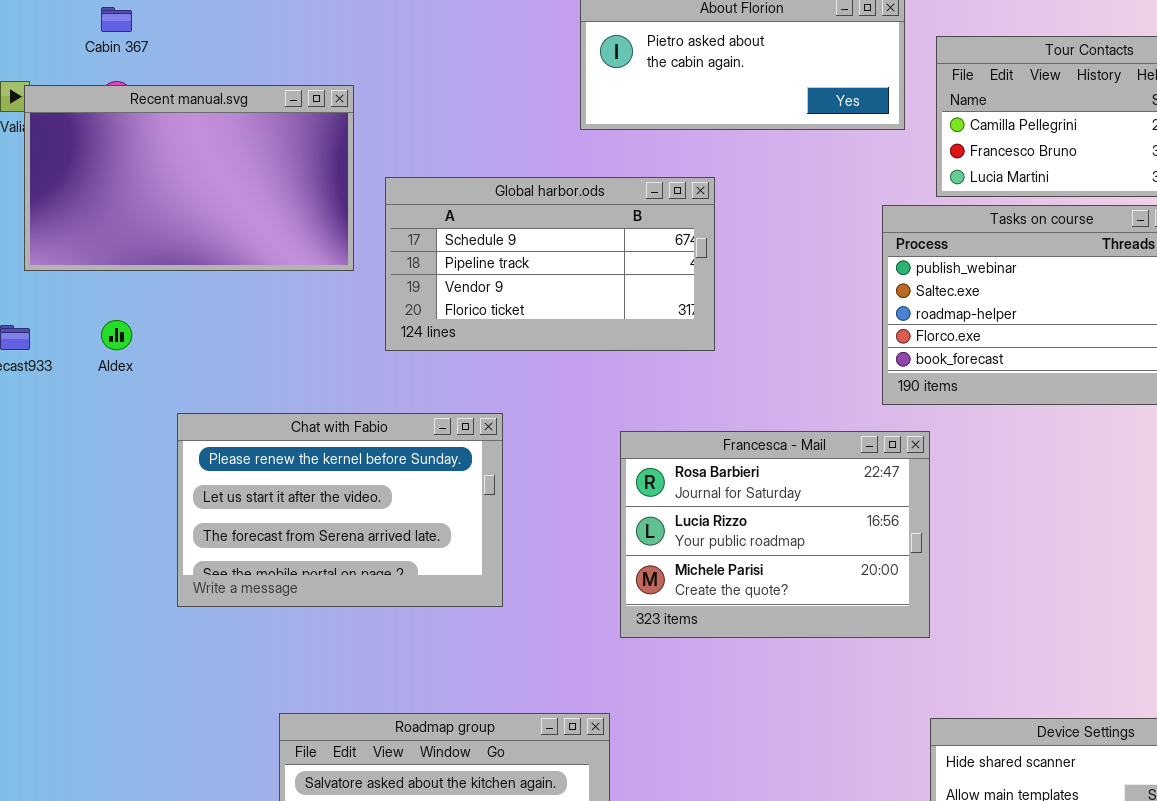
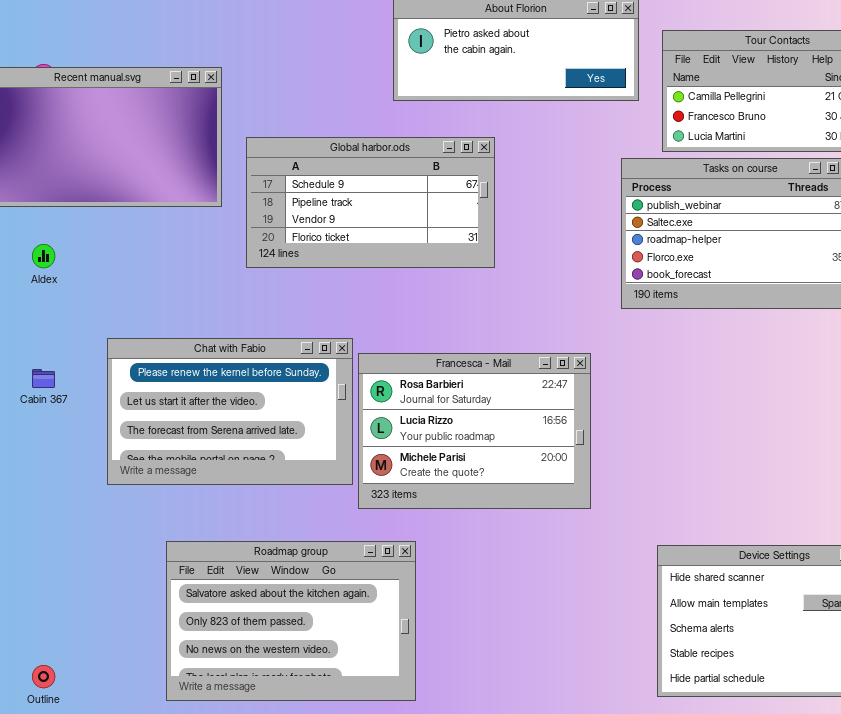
Cabin 367: [101,7,132,32] -> [32,369,55,388], moved
Chat with Fabio: [177,413,503,607] -> [107,338,353,485], moved
Francesca - Mail: [620,431,930,638] -> [358,353,591,509], moved

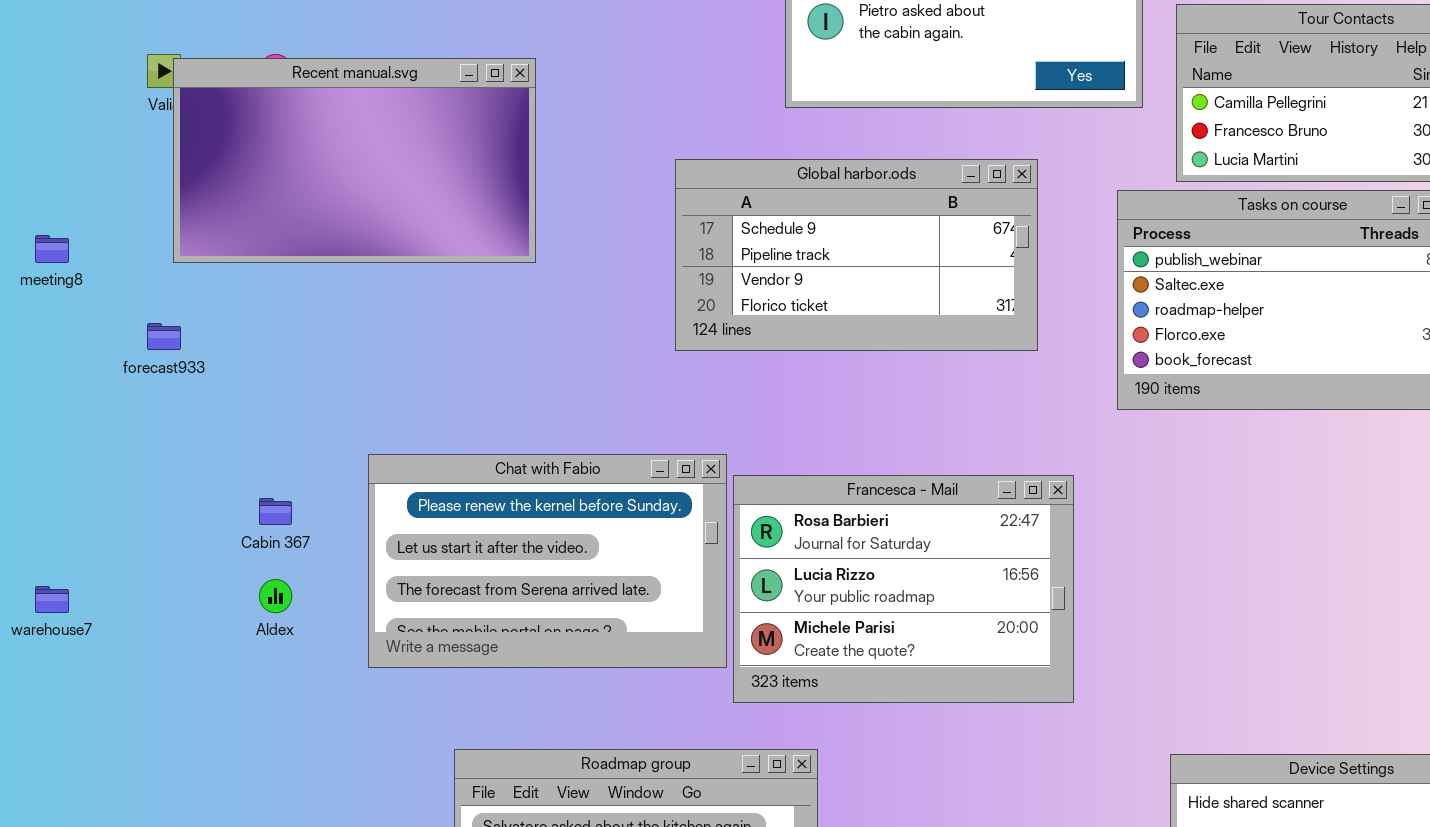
Global harbor.ods: [246,137,495,268] -> [675,159,1038,351], moved
Aldex: [32,244,55,268] -> [259,579,292,613], moved

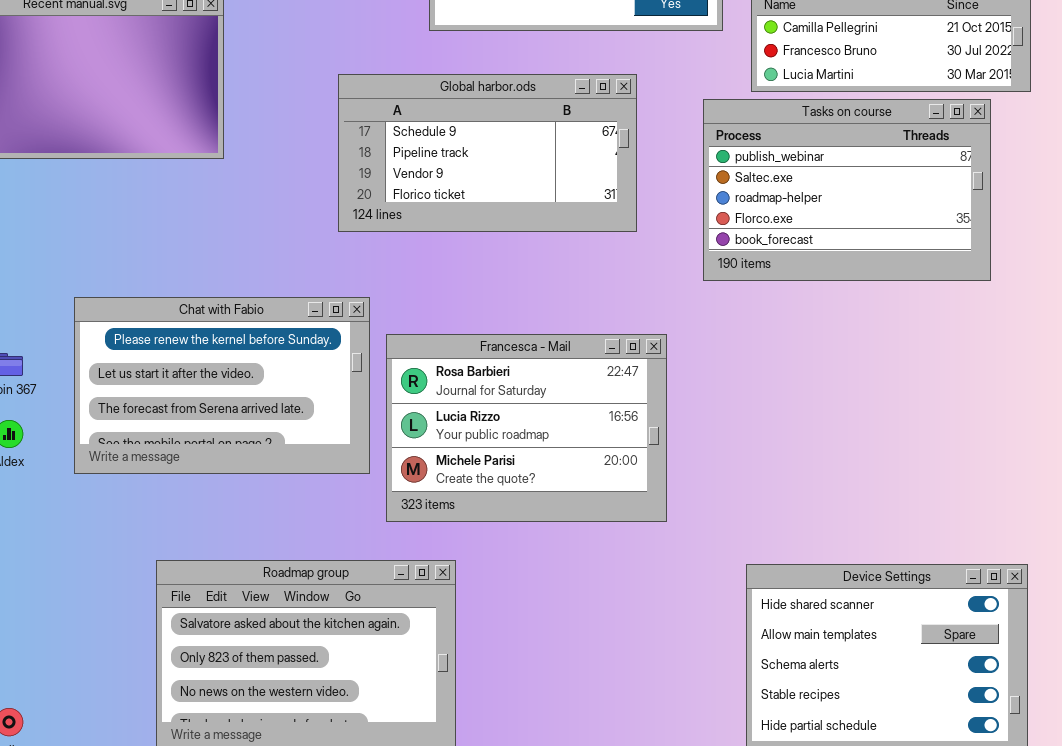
Chat with Fabio: [368,454,727,668] -> [74,297,370,474], moved

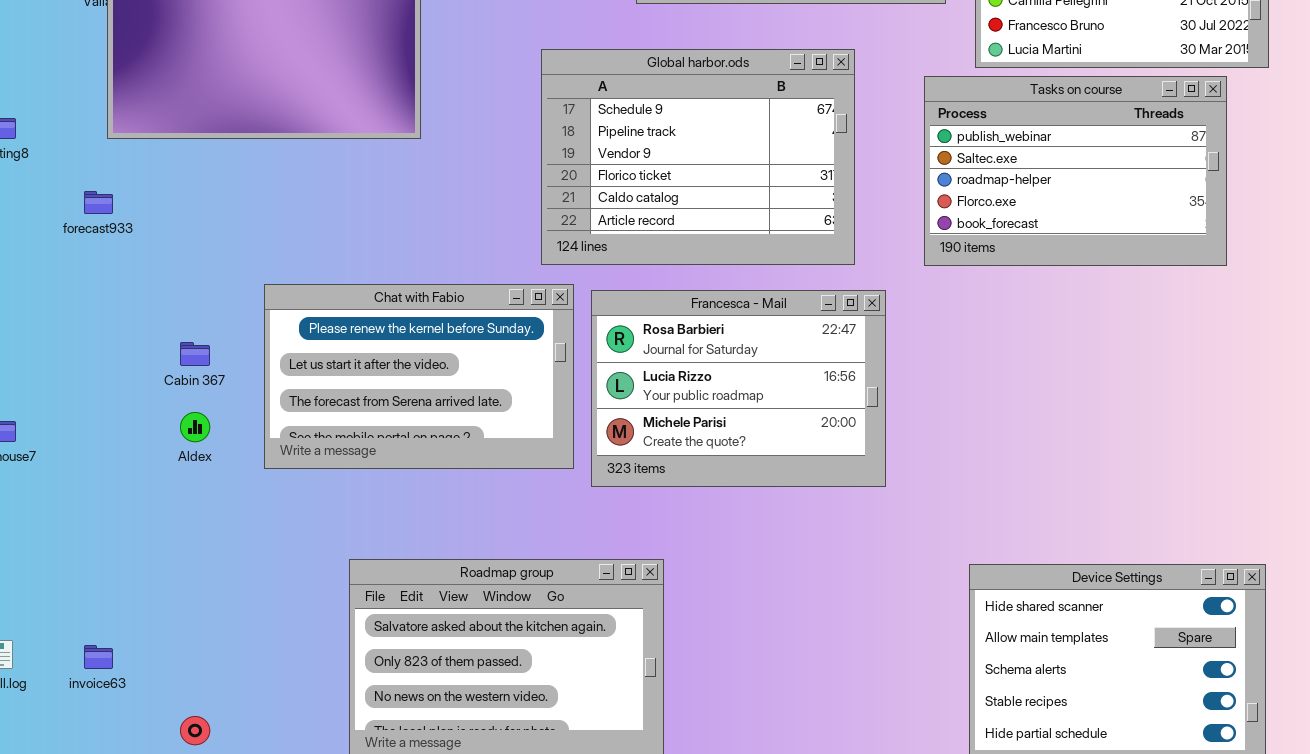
Global harbor.ods: [338,74,637,232] -> [541,49,855,265], resized
Francesca - Mail: [386,334,667,522] -> [591,290,886,487], moved

